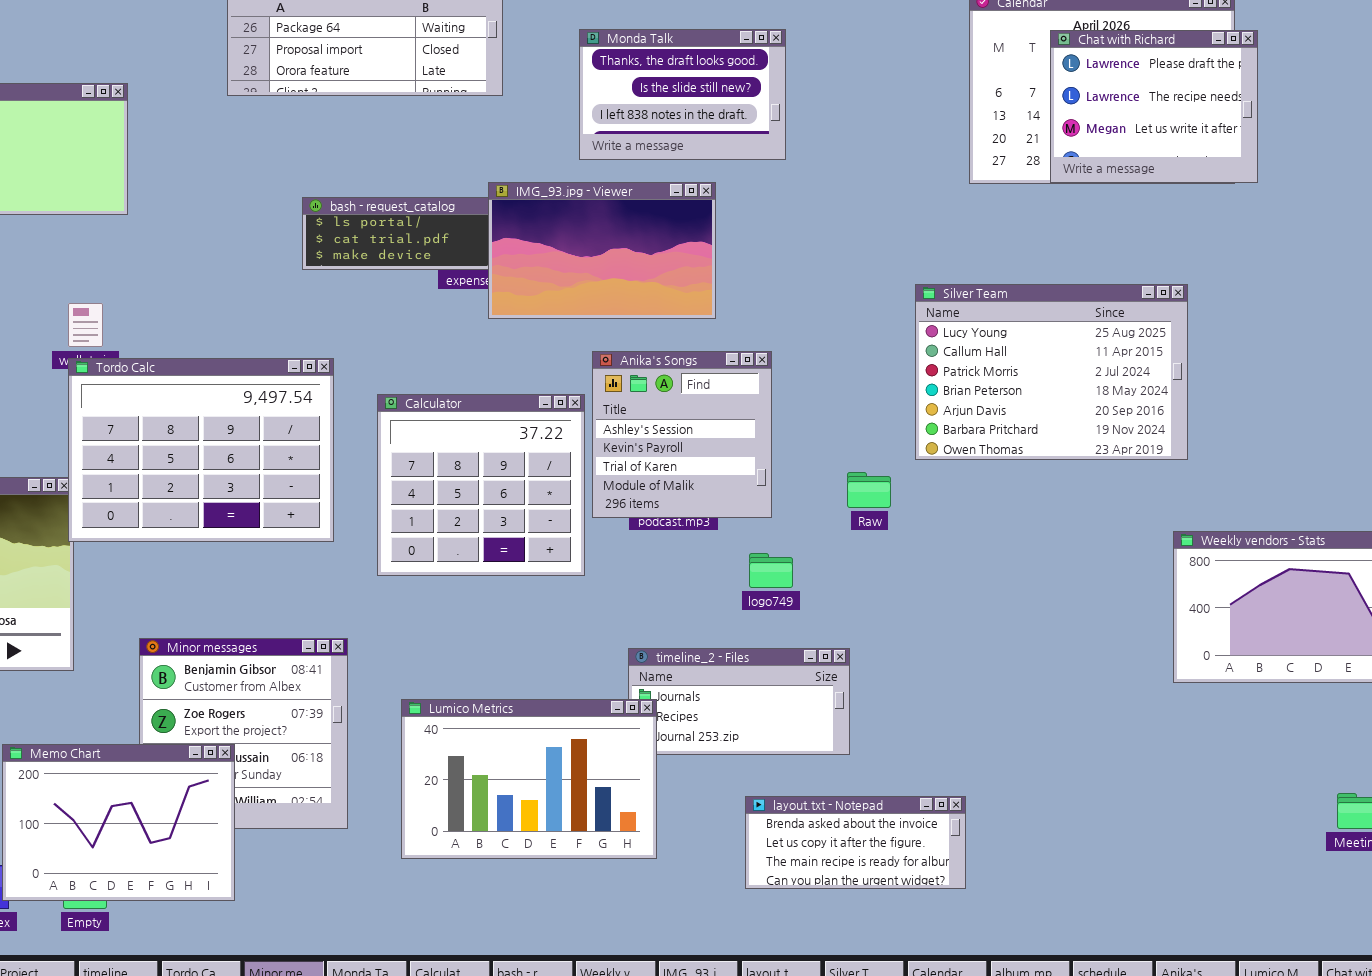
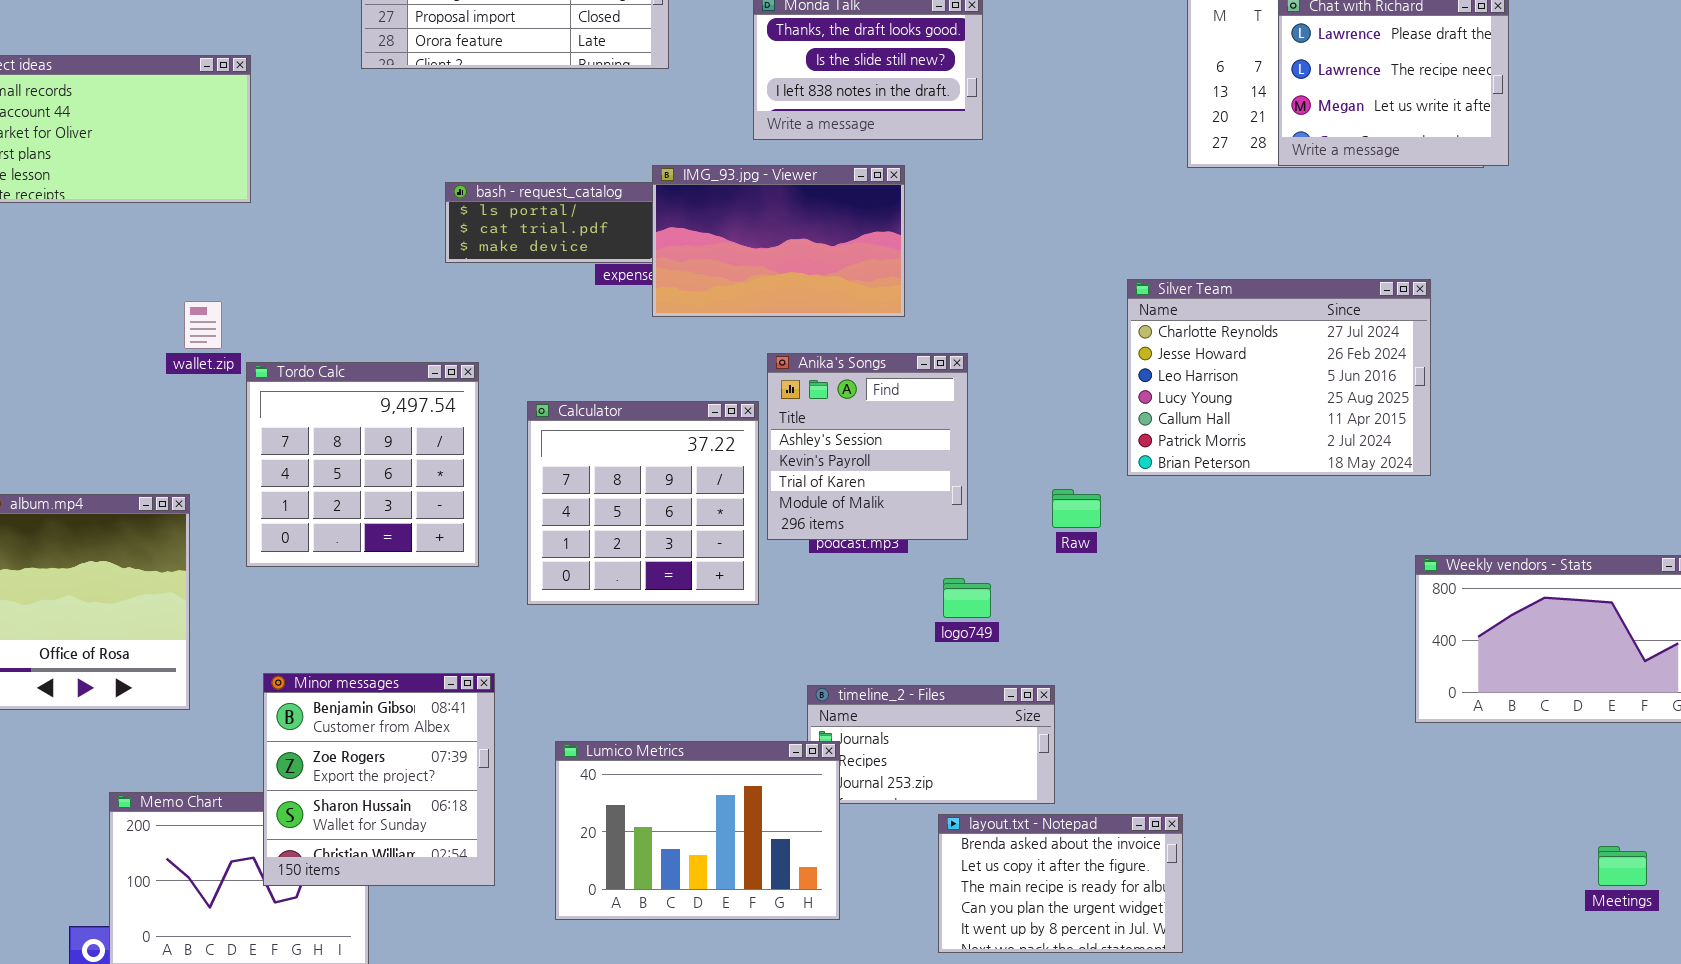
Silver Team: [915,284,1188,460] -> [1127,279,1431,476], scrolled up 3 rows
Tordo Calc: [68,358,334,542] -> [246,362,479,567], resized
Minor messages: [139,638,348,829] -> [263,673,495,886], raised
layout.txt - Notepad: [745,796,966,889] -> [938,814,1183,953], resized

